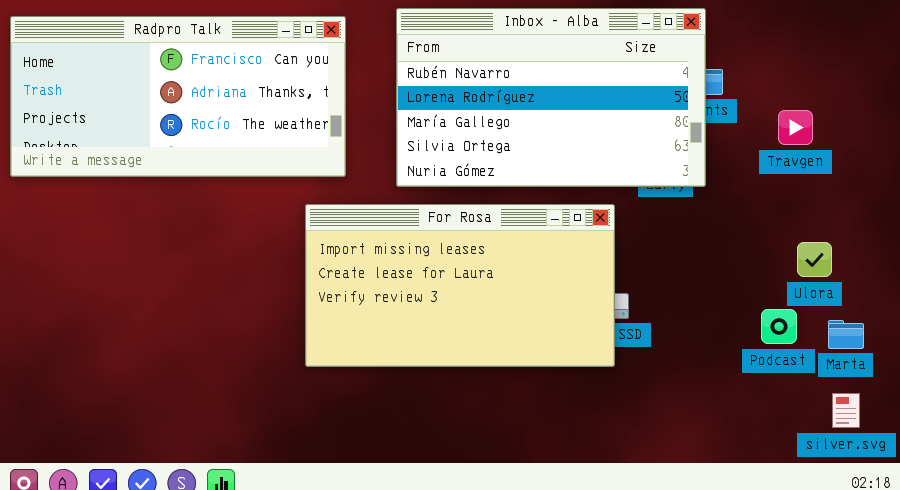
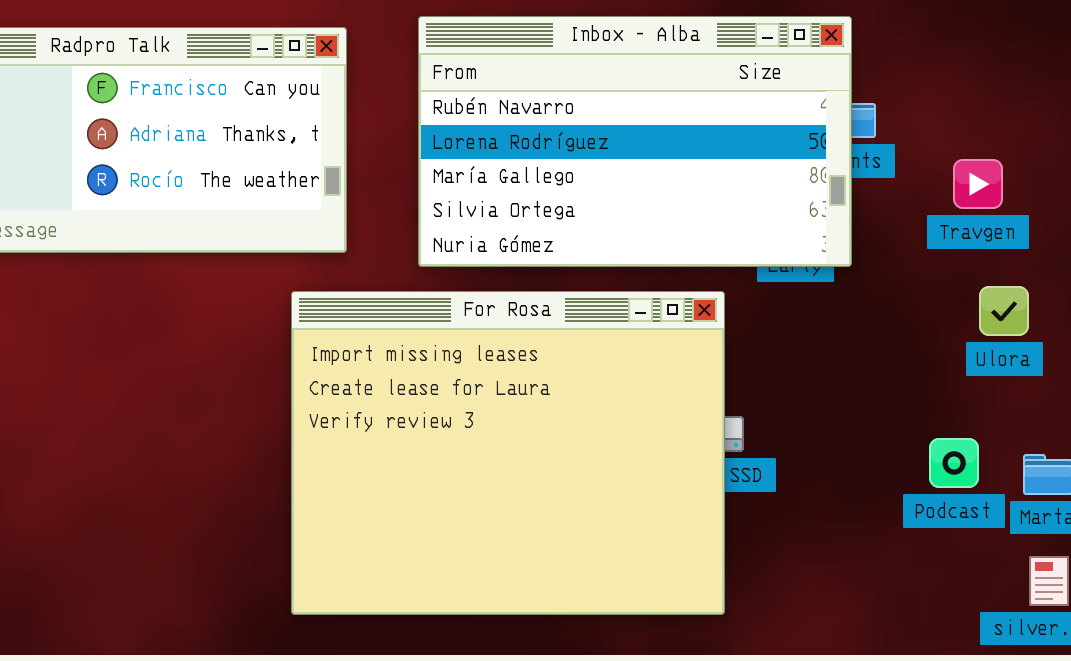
For Rosa: [305,204,615,367] -> [291,291,725,615], resized
Ulora: [797,242,832,277] -> [979,286,1029,336], moved

